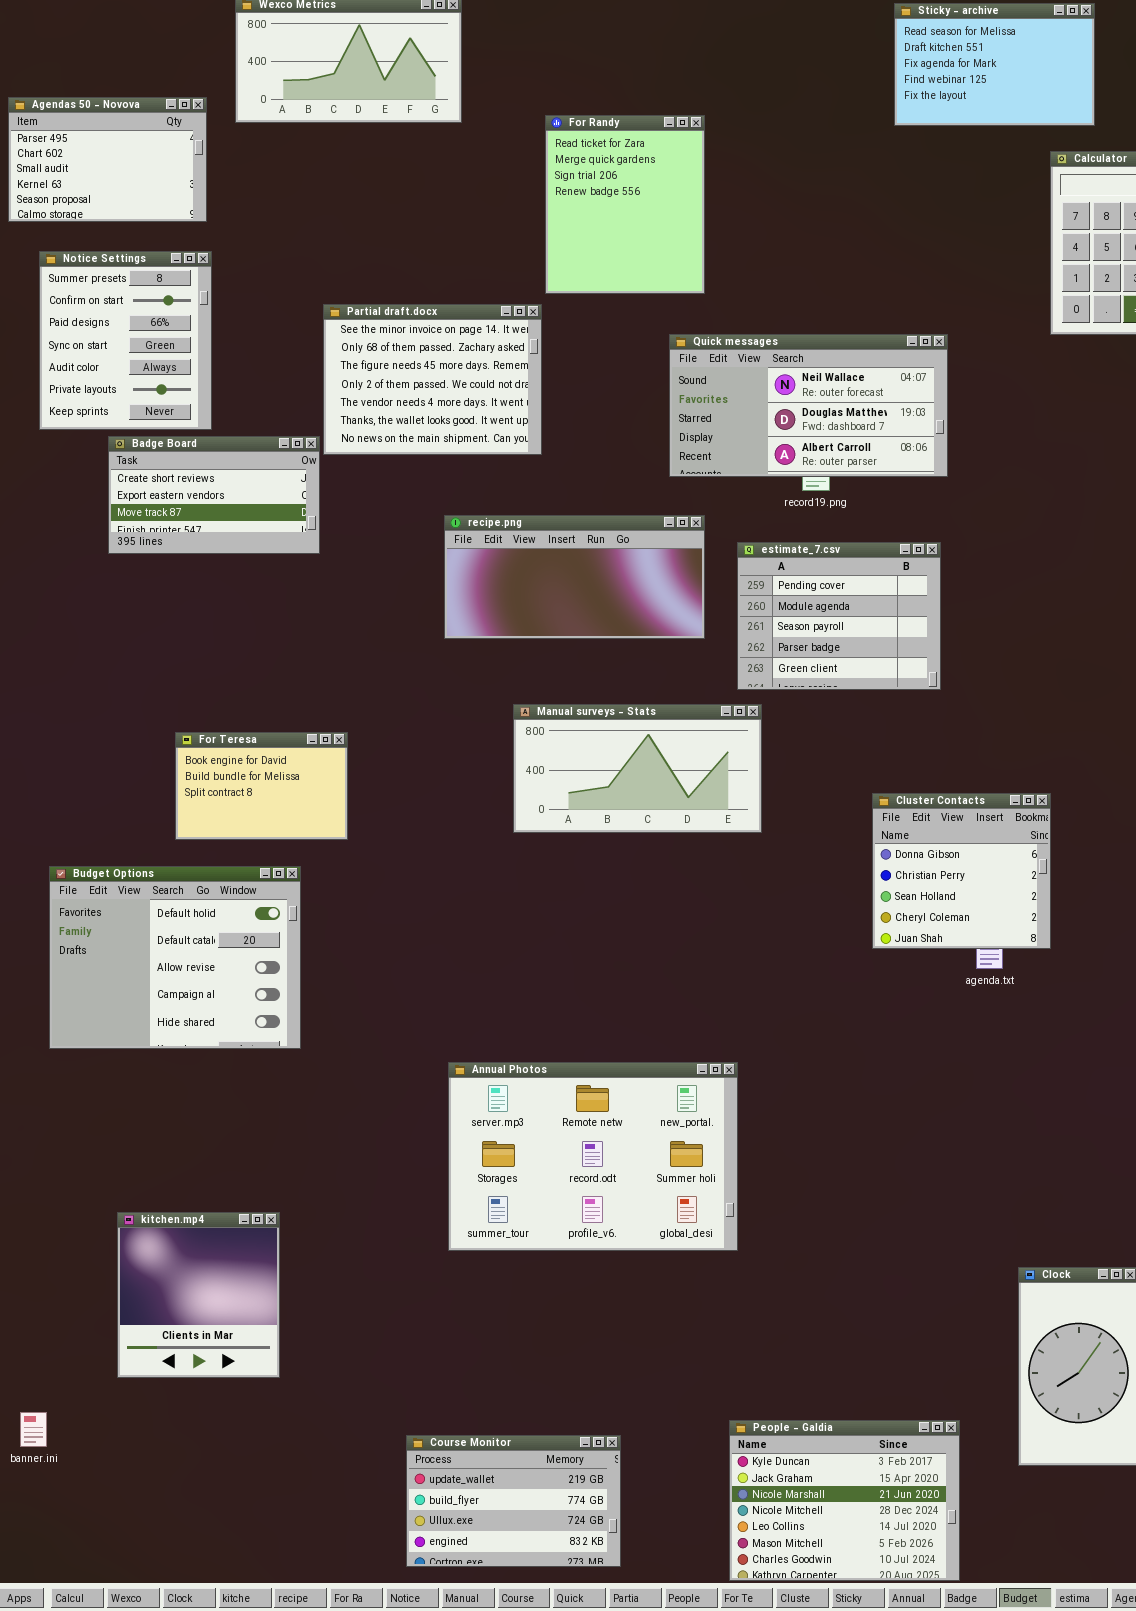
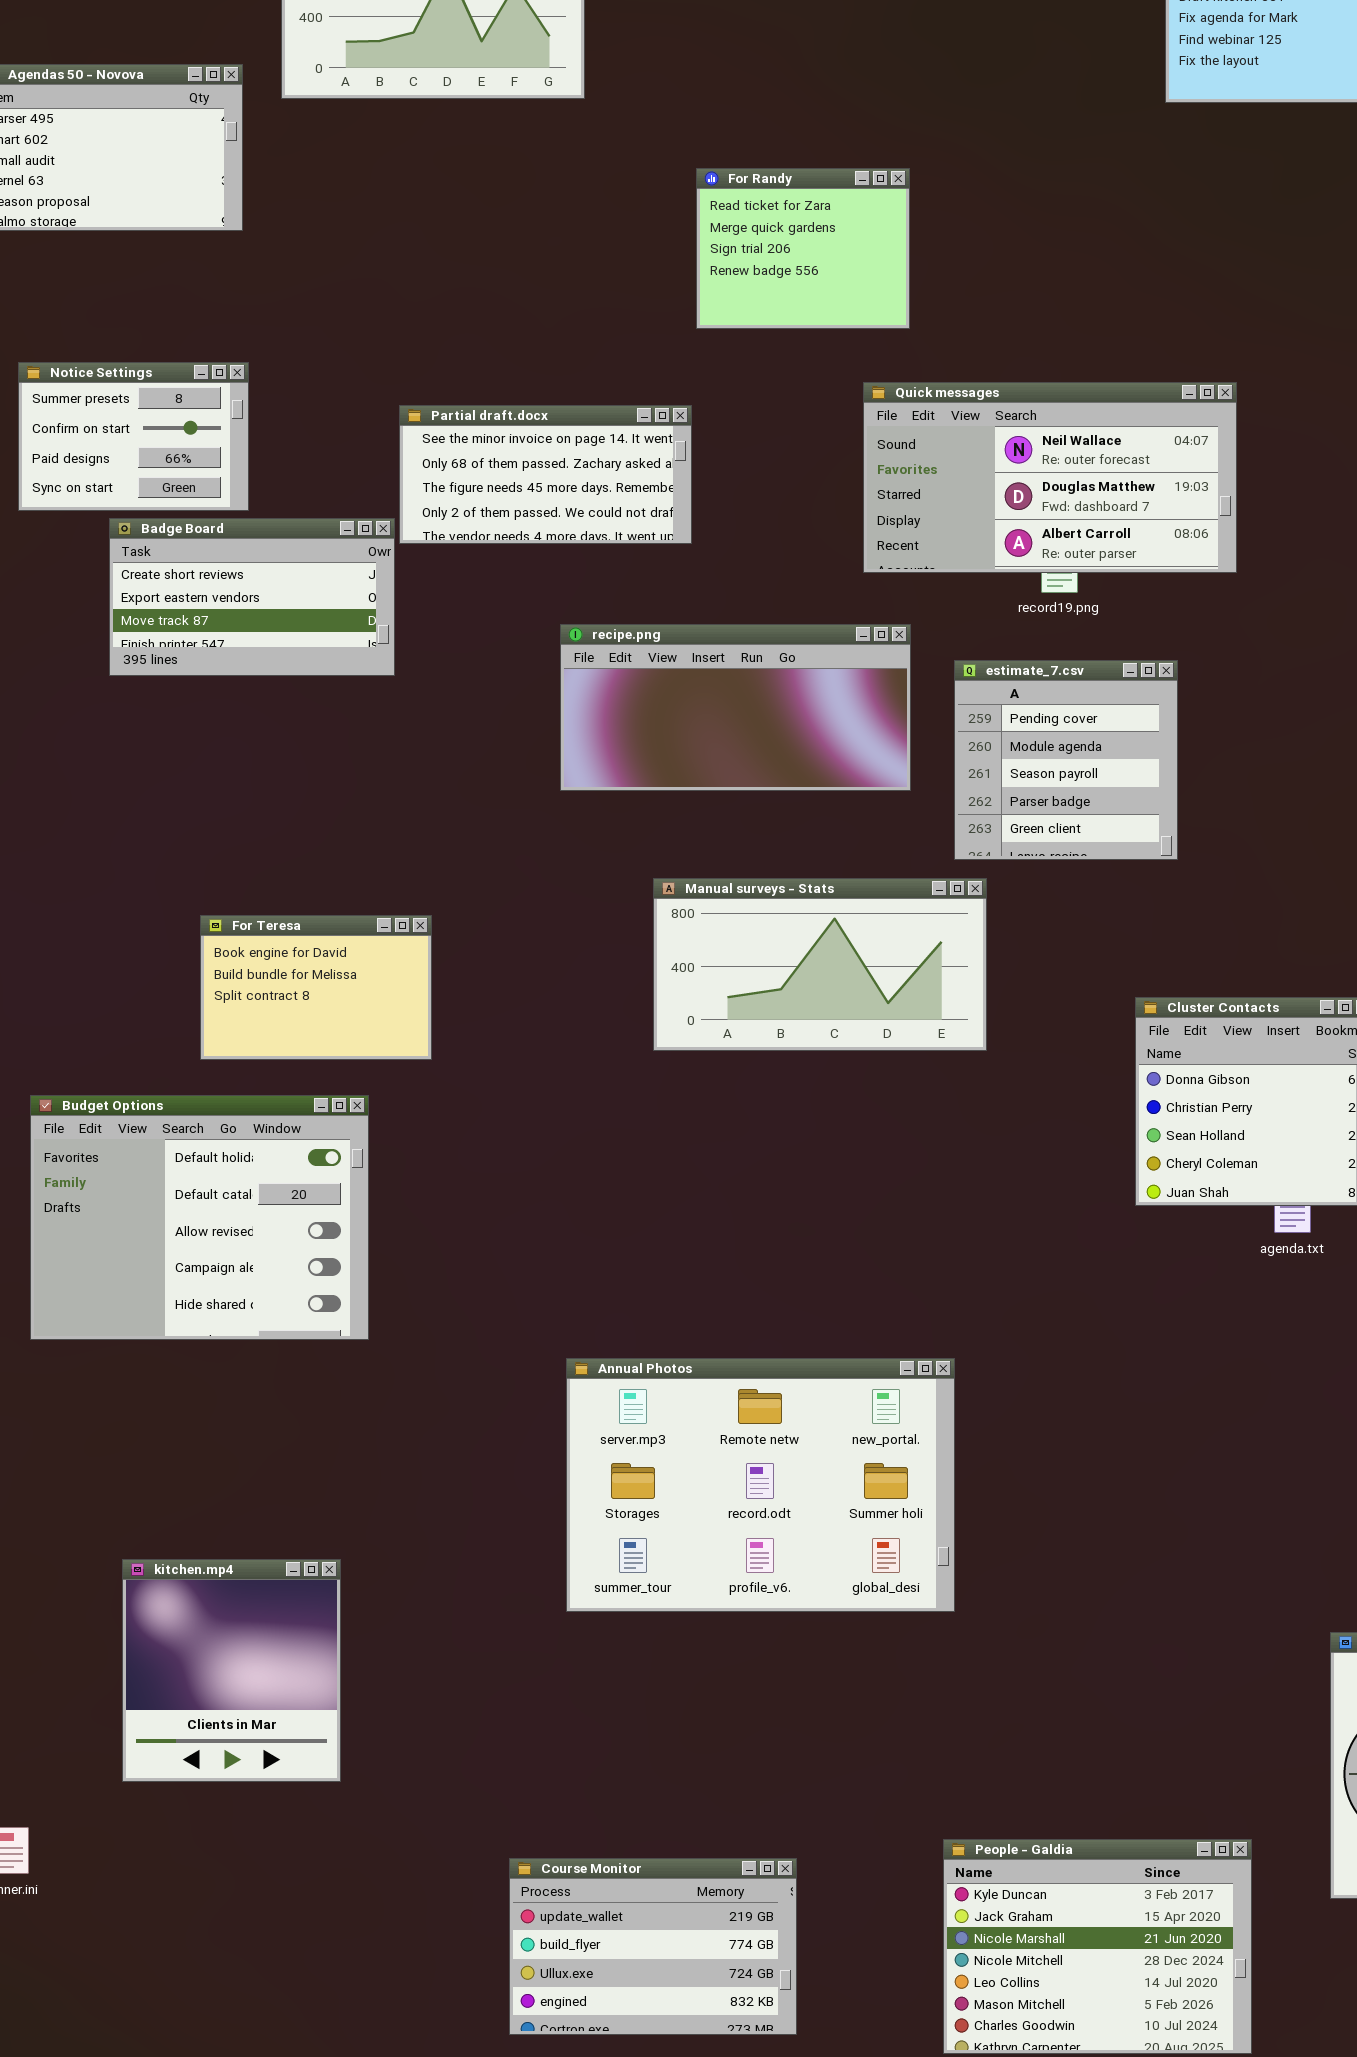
For Randy: [545,115,705,294] -> [696,168,910,329], resized
Notice Settings: [39,251,212,430] -> [18,362,249,511], resized
Partial draft.docx: [323,304,542,455] -> [399,405,692,544], resized
estimate_7.csv: [737,542,941,690] -> [954,660,1178,860], resized

